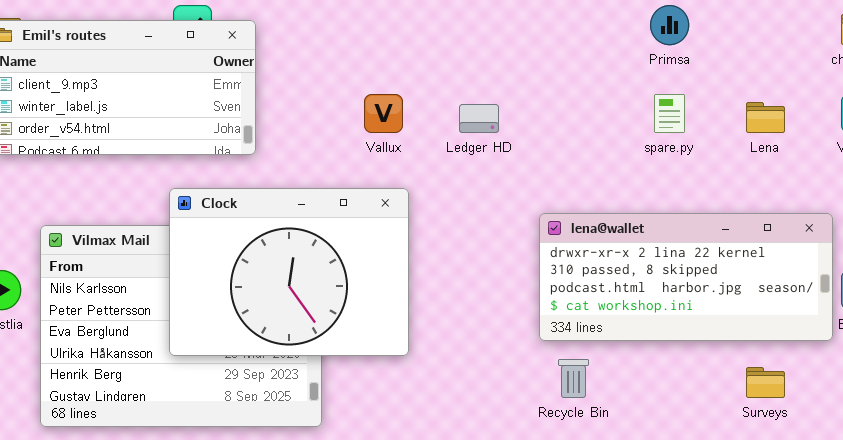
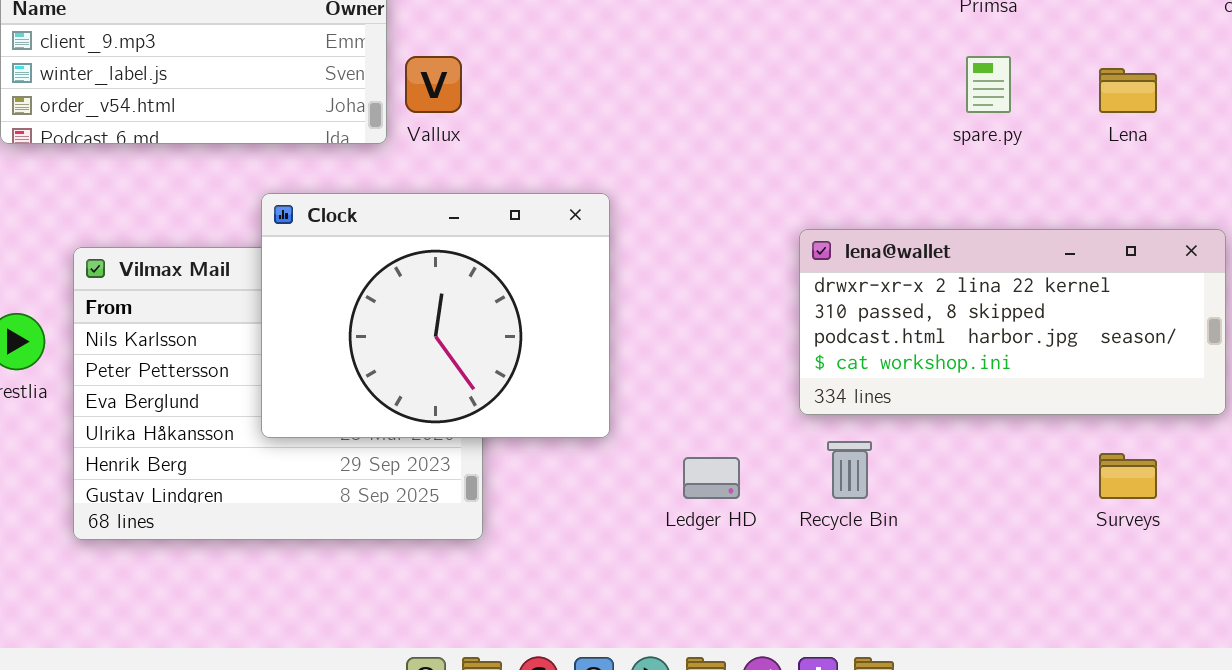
Vallux: [364,94,403,133] -> [405,56,462,113], moved
Ledger HD: [459,104,499,133] -> [683,457,740,499], moved

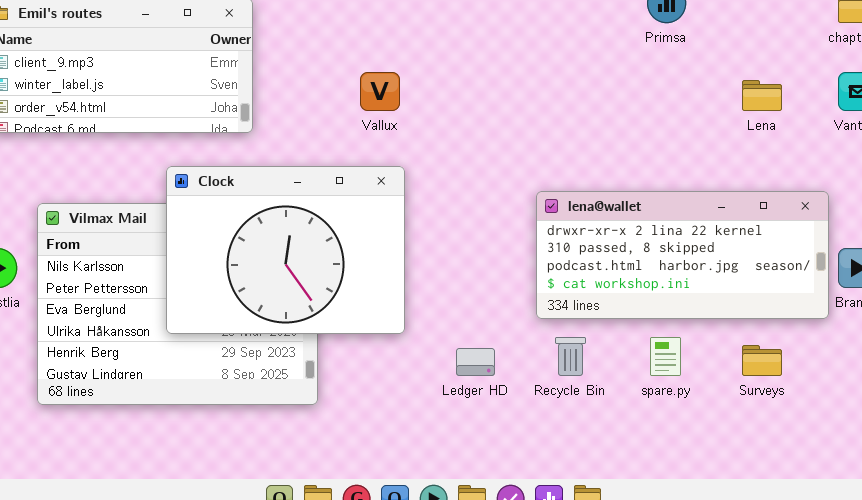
Vallux: [405,56,462,113] -> [360,72,400,111], moved
spare.py: [966,56,1011,113] -> [650,337,681,376], moved

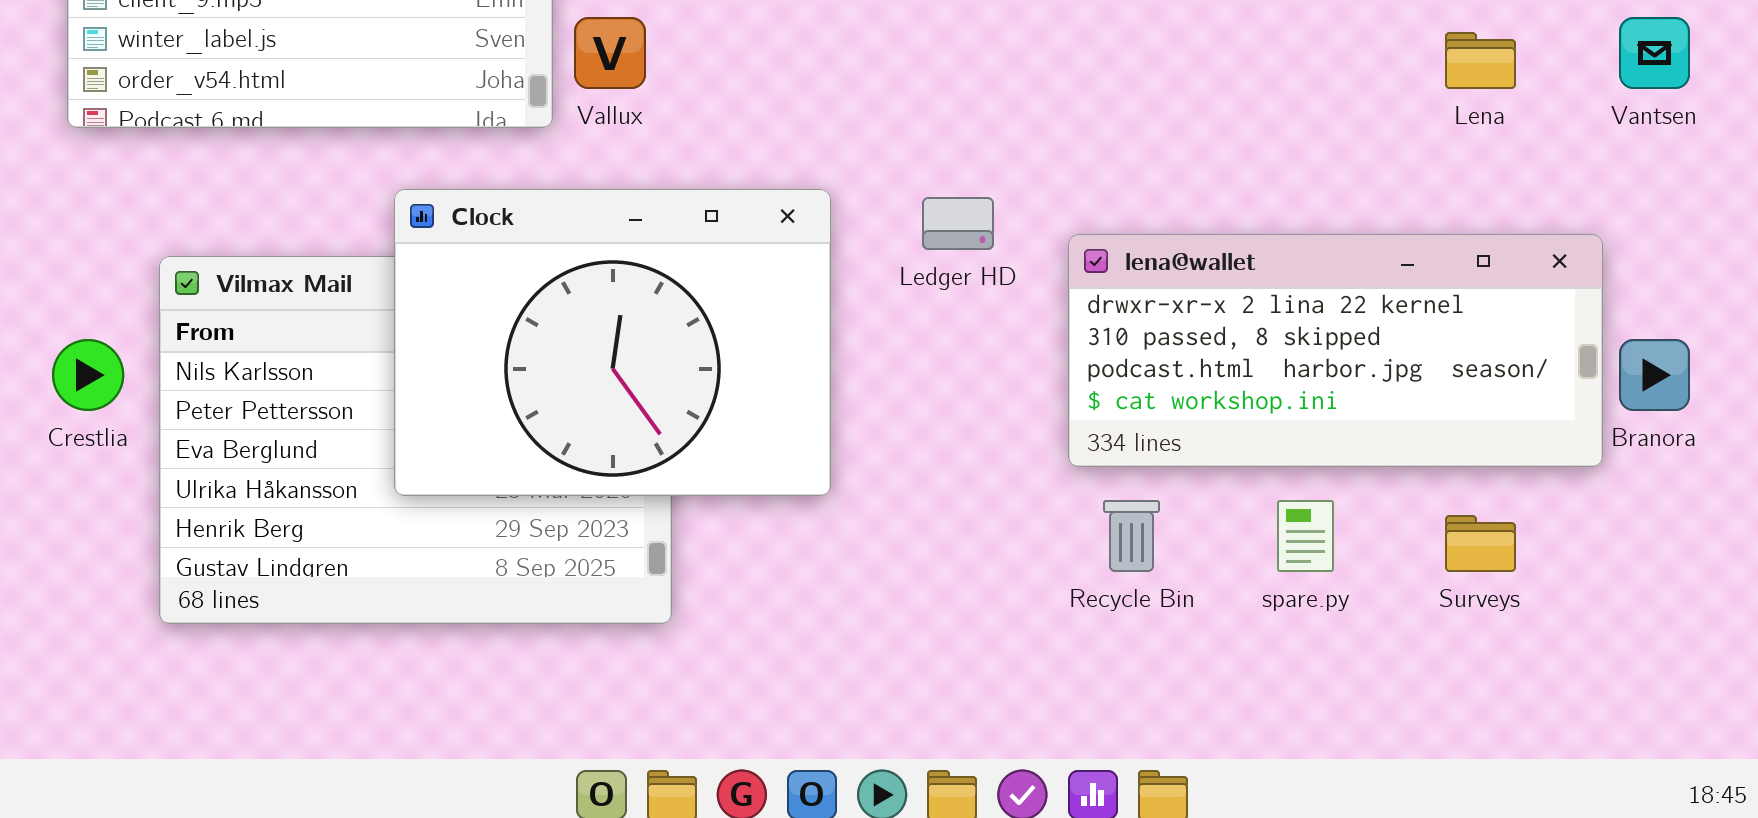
Vallux: [360,72,400,111] -> [574,17,646,89], moved
Ledger HD: [456,348,495,376] -> [922,197,994,250], moved

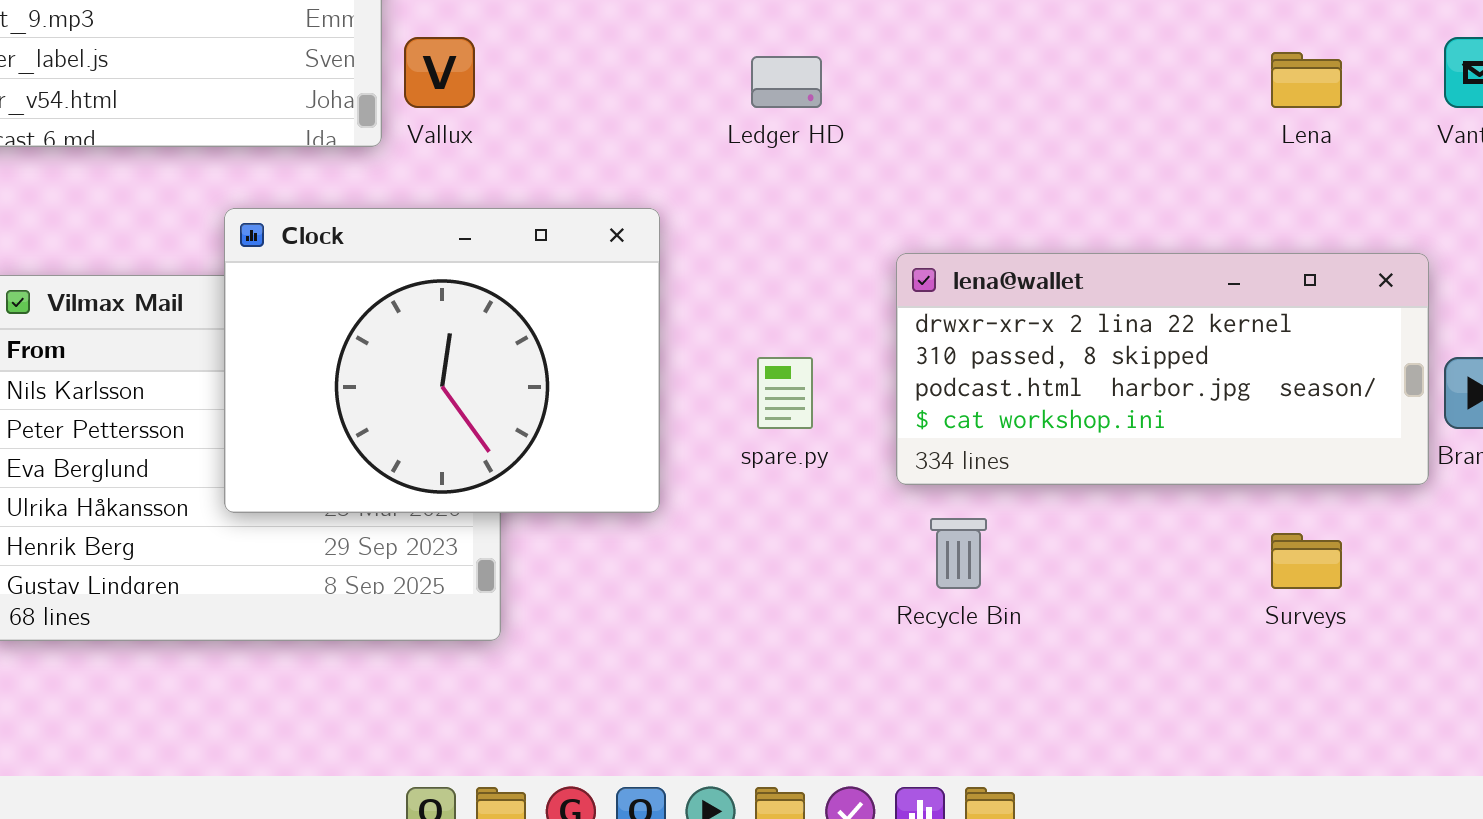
Ledger HD: [922,197,994,250] -> [751,56,822,108], moved
spare.py: [1277,500,1334,572] -> [757,357,813,429], moved

